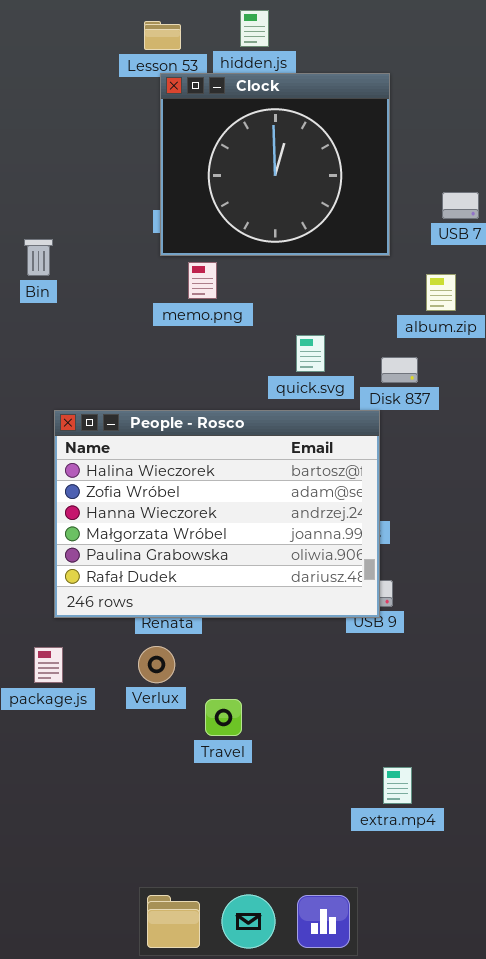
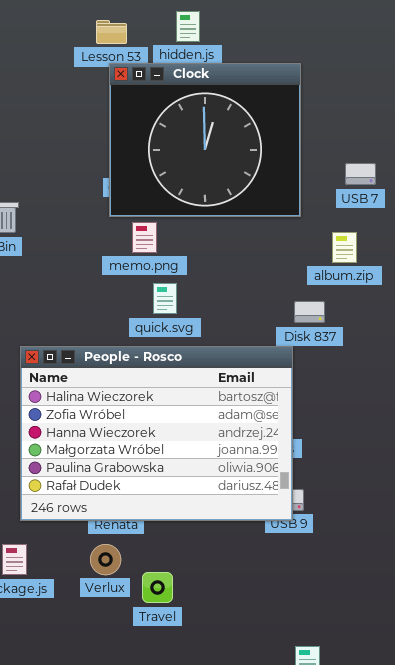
quick.svg: [296,335,325,372] -> [153,283,177,314], moved
Travel: [205,699,242,736] -> [142,572,173,603], moved

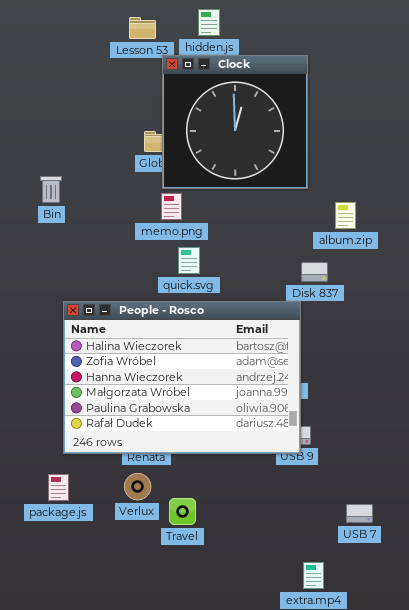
Clock: [109,63,301,217] -> [162,55,308,189], resized
USB 7: [345,163,376,185] -> [346,504,373,523], moved

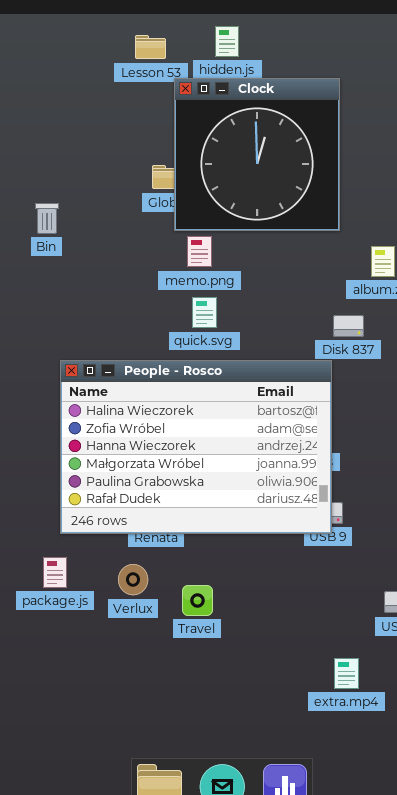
Bin: [40,176,62,203] -> [35,203,59,234], moved
memo.png: [161,193,182,220] -> [187,236,212,267], moved
Verlux: [124,473,151,500] -> [118,564,148,595], moved

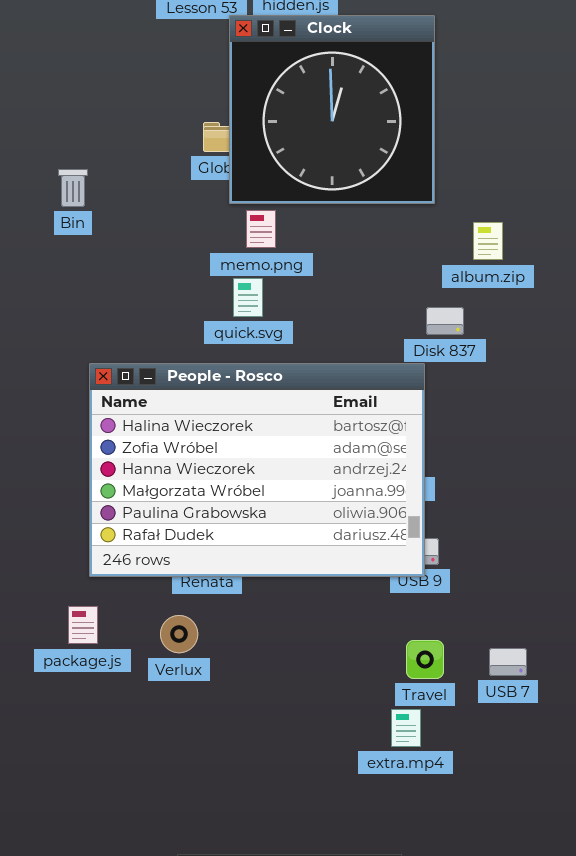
quick.svg: [192,297,217,328] -> [233,278,263,317], moved
Travel: [182,585,213,616] -> [406,640,444,679], moved
extra.mp4: [334,658,359,689] -> [391,709,421,747], moved

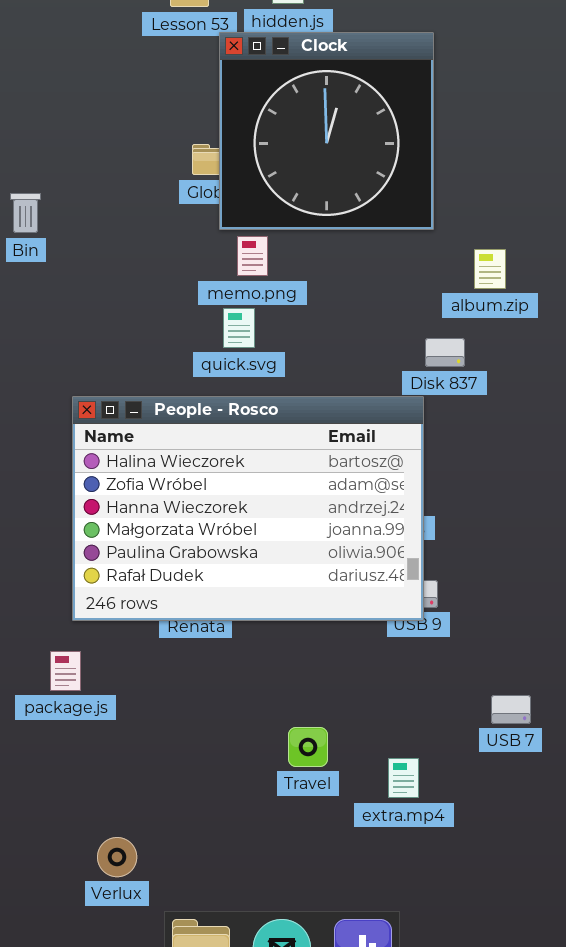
Bin: [58,169,88,207] -> [10,193,41,233], moved
Verlux: [160,615,198,653] -> [97,837,137,877], moved
Travel: [406,640,444,679] -> [288,727,328,767], moved

